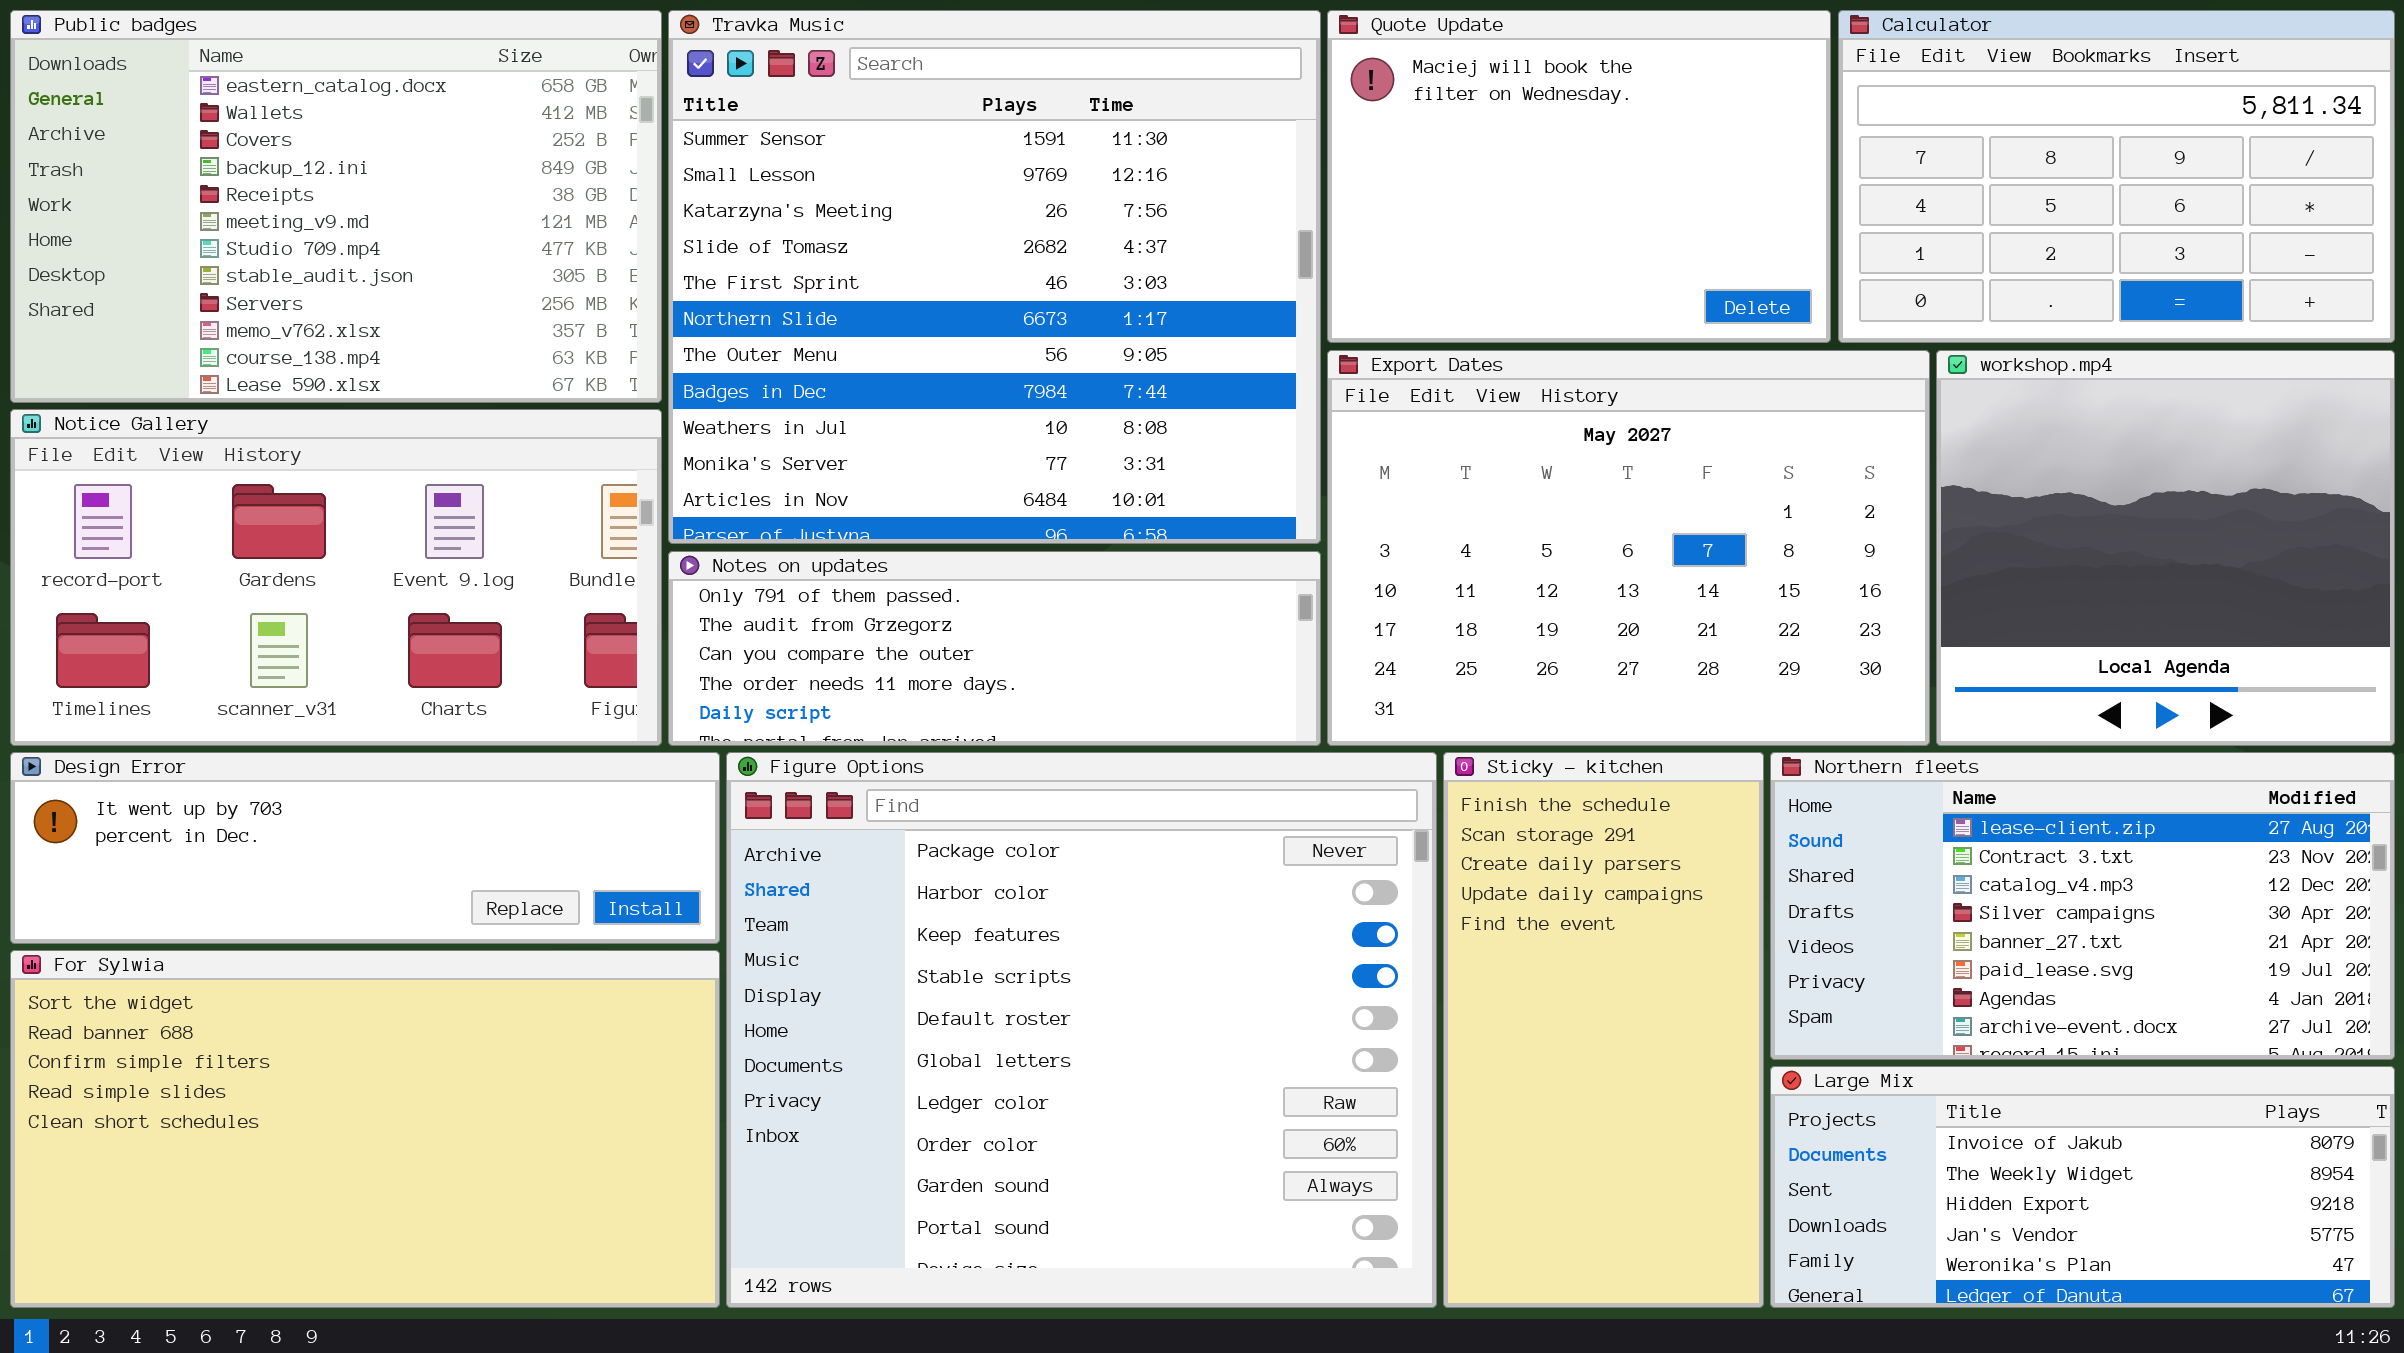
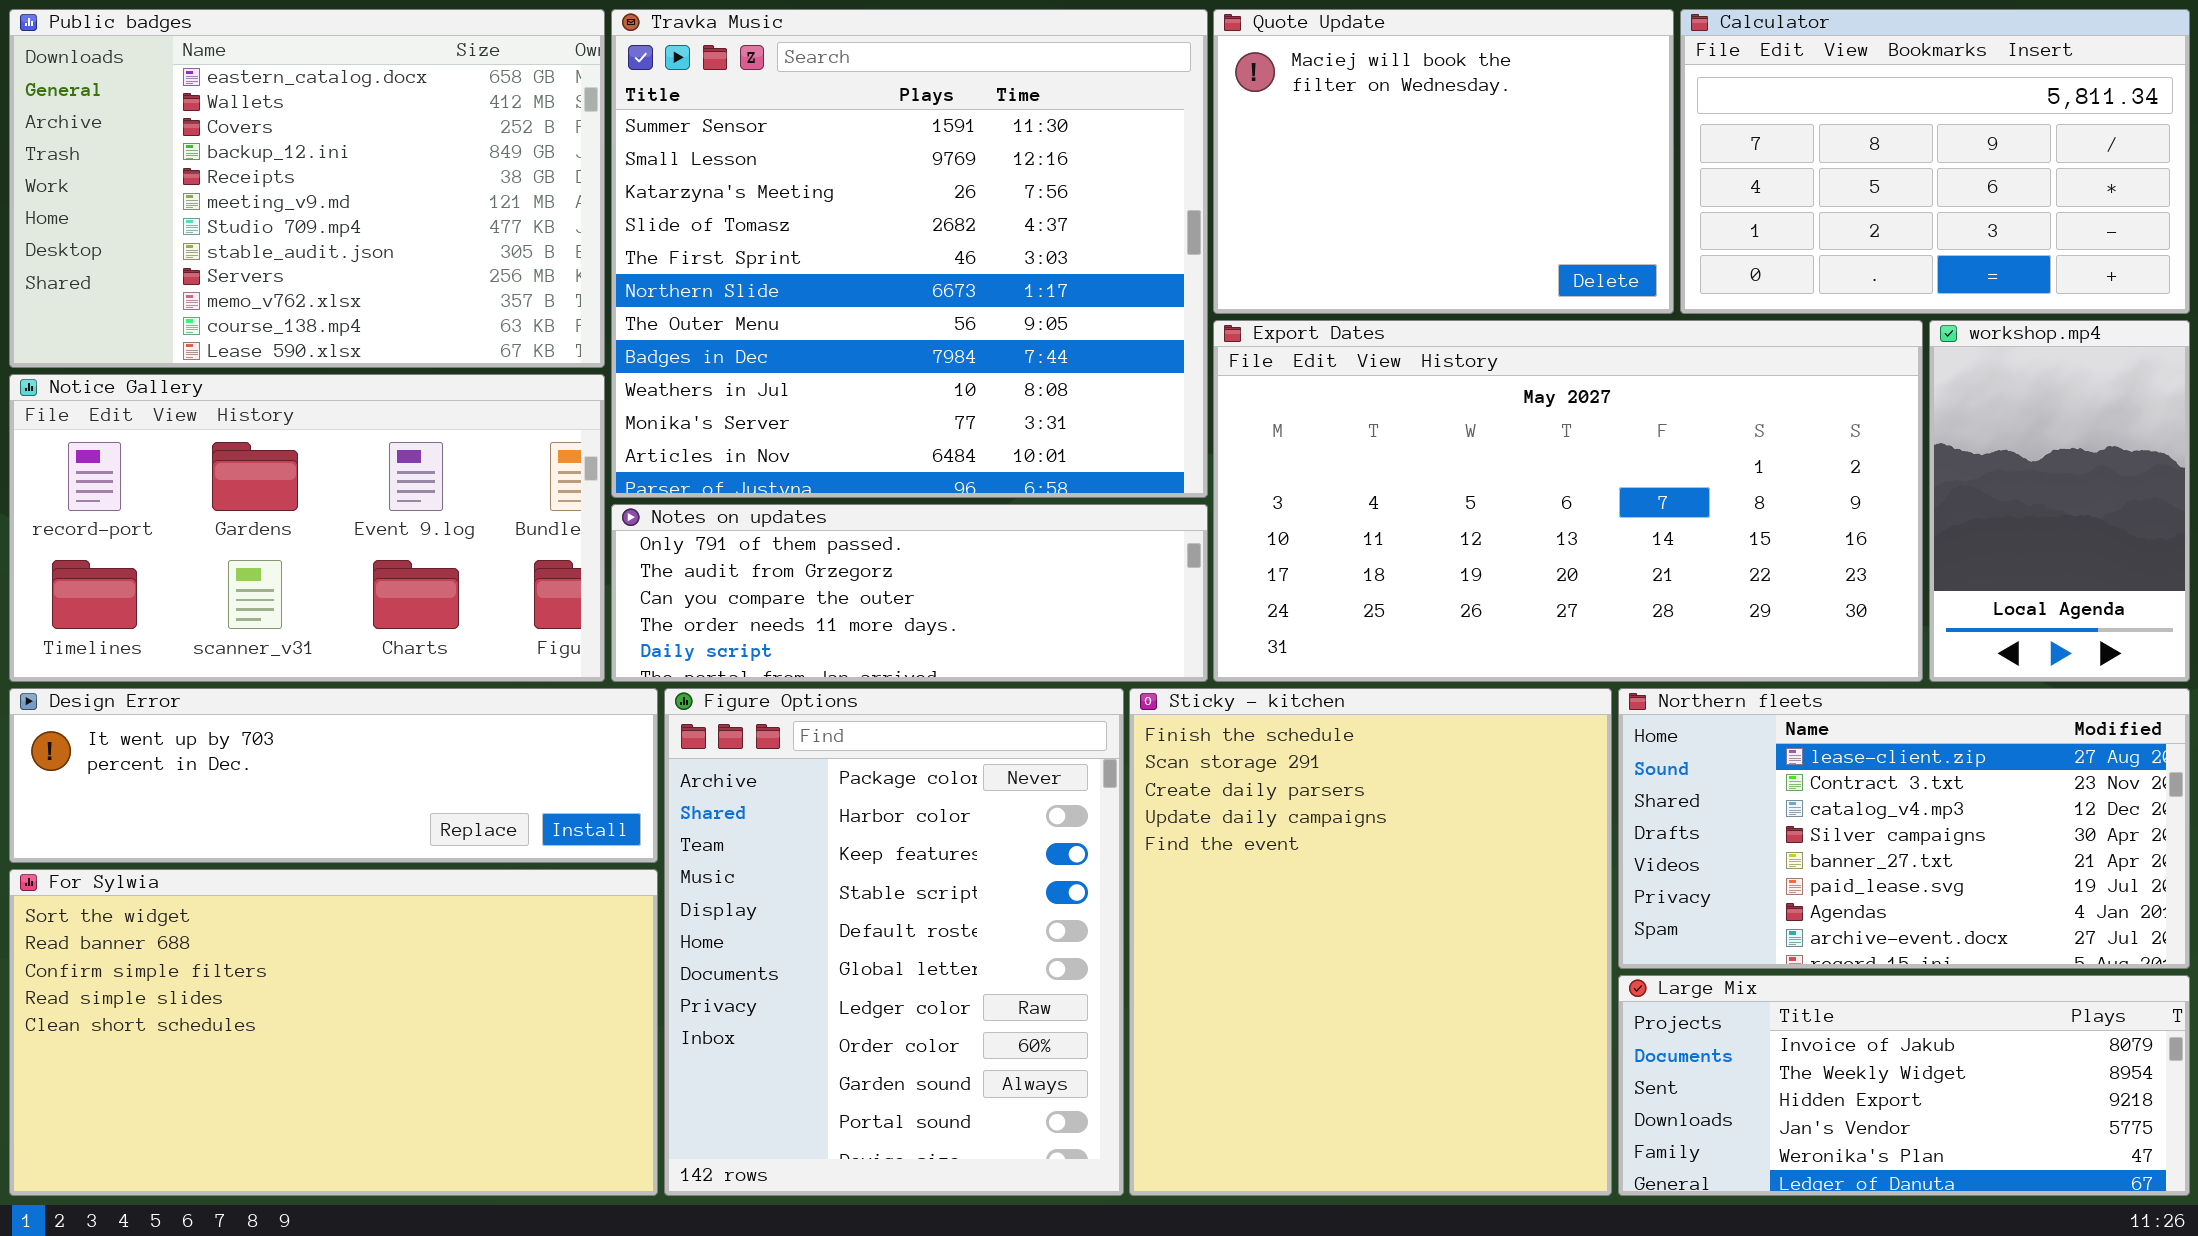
Export Dates: [1327,350,1930,746] -> [1213,320,1923,682], resized
workshop.mp4: [1936,350,2395,746] -> [1929,320,2190,682], resized
Figure Options: [726,752,1437,1308] -> [664,688,1124,1196], resized
Sticky - kitchen: [1443,752,1764,1308] -> [1129,688,1612,1196], resized

